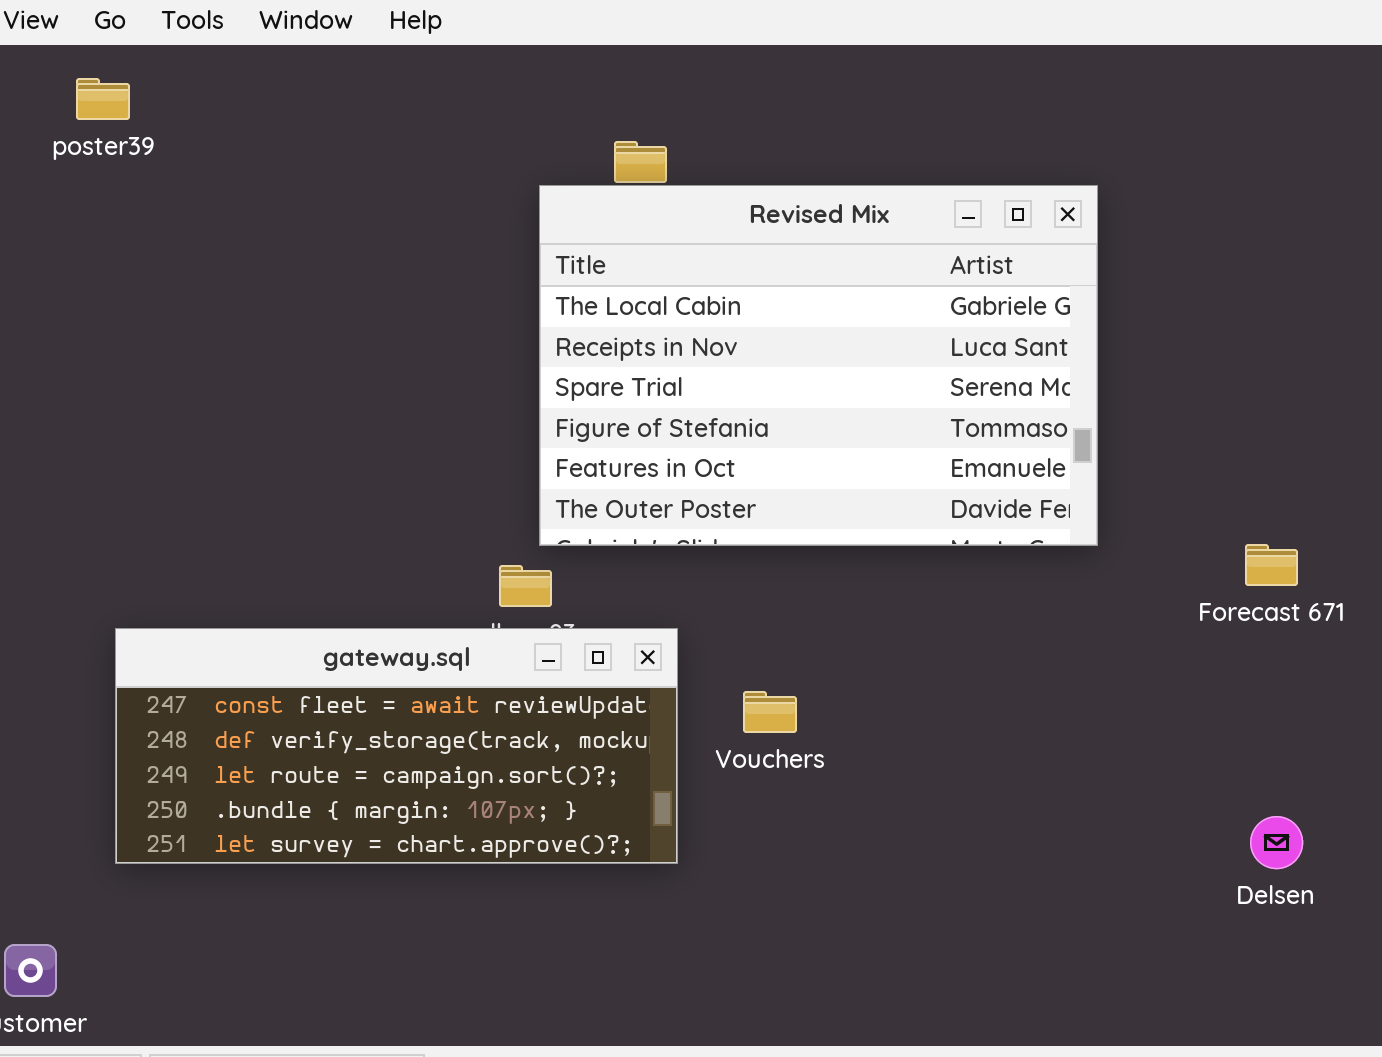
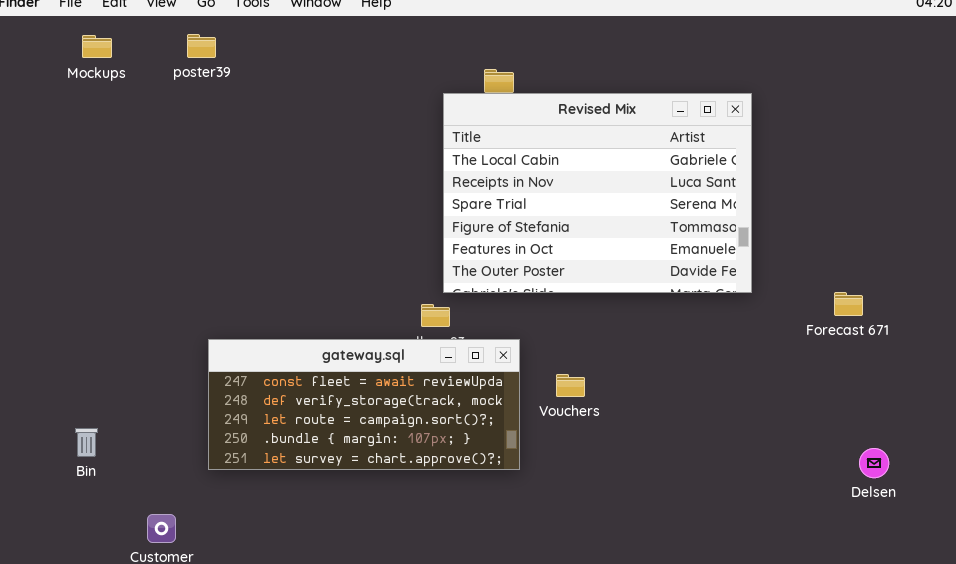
Delsen: [1250,816,1303,869] -> [859,448,889,478], moved

